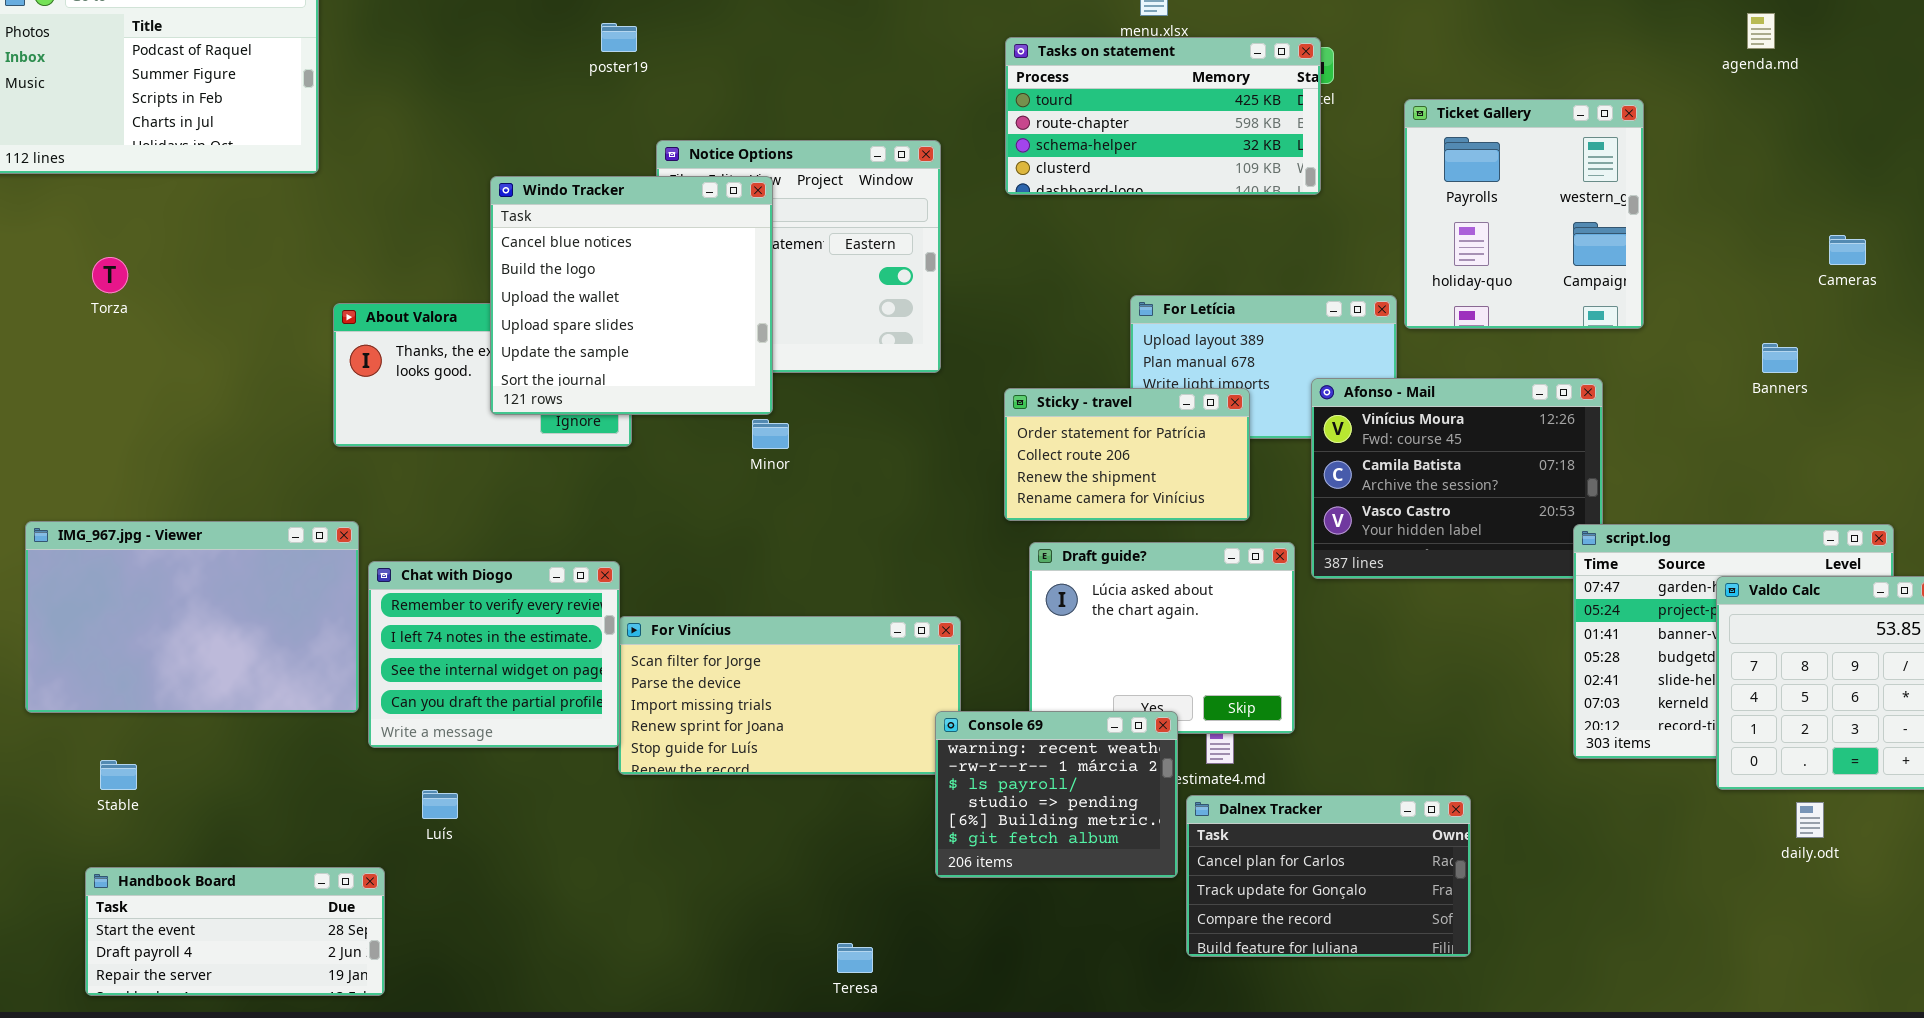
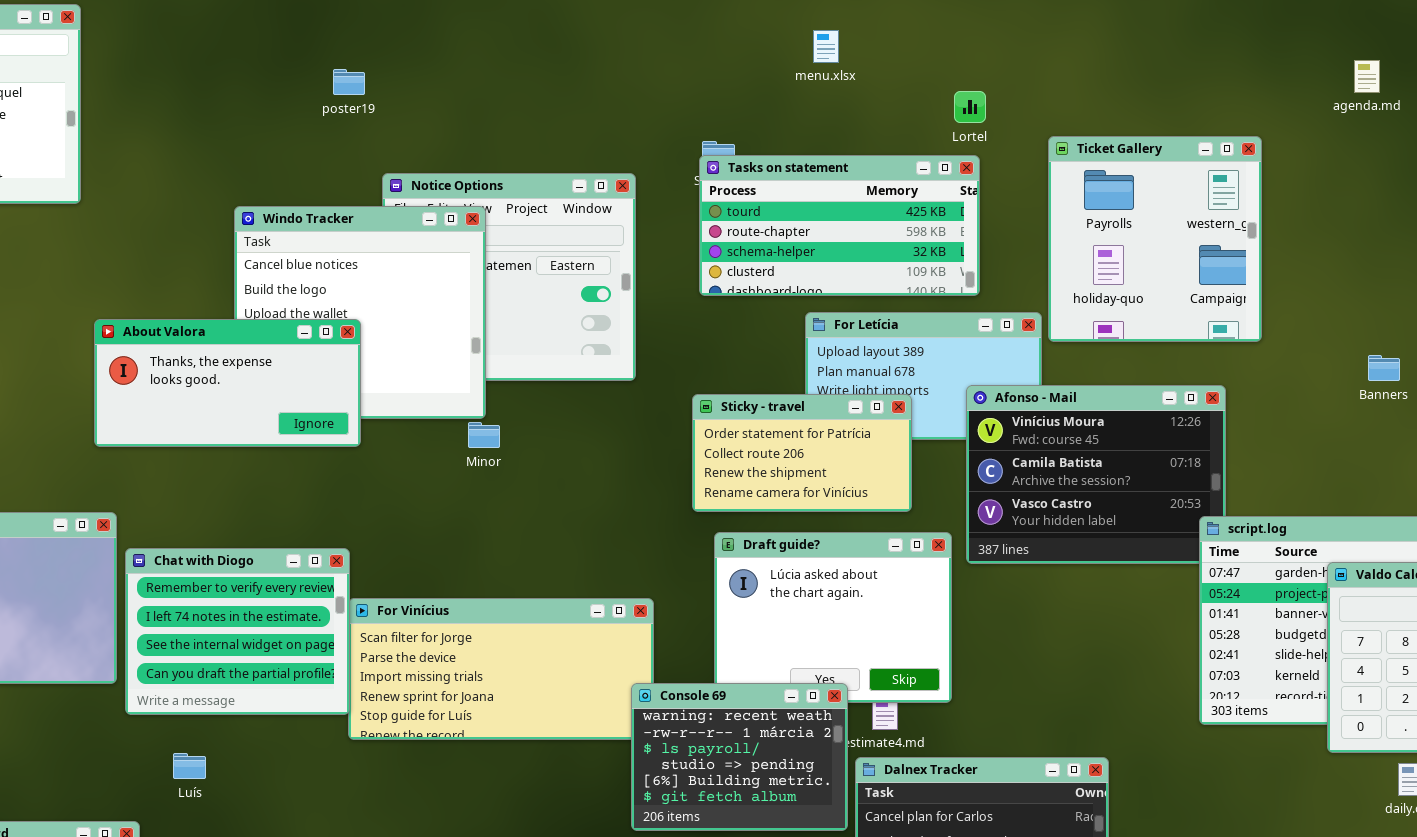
Tasks on statement: [1005,37,1321,195] -> [699,155,980,296], moved
About Valora: [333,303,632,447] -> [94,319,361,447], raised

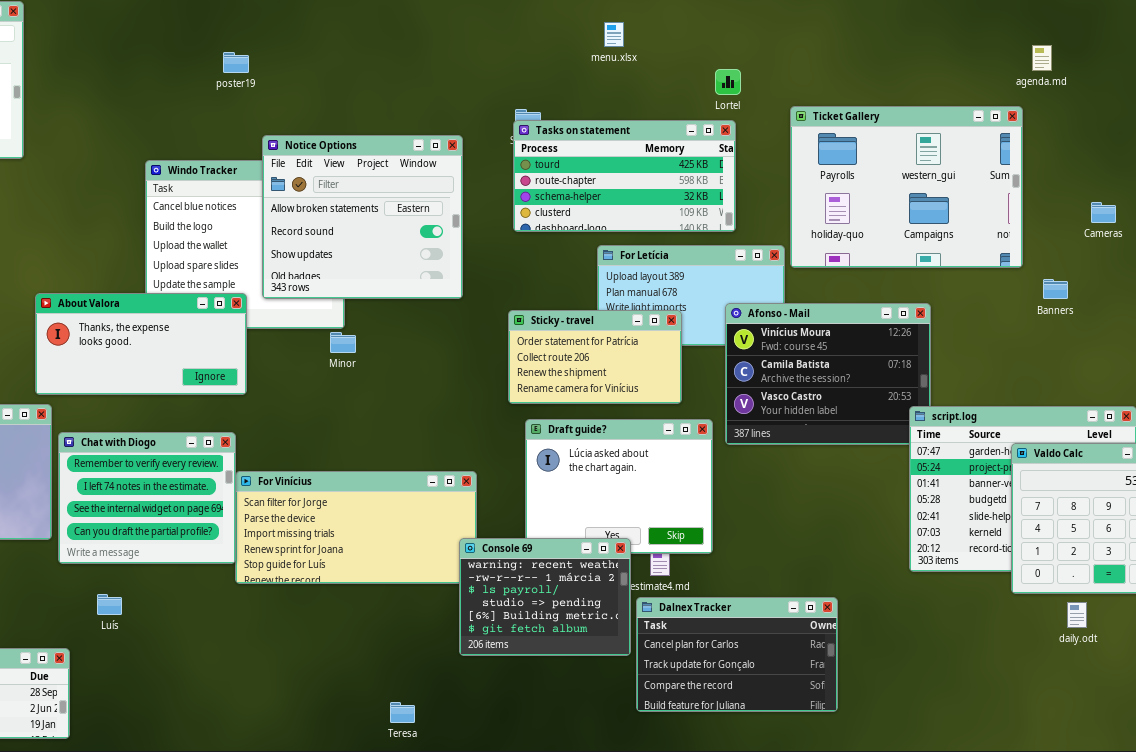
Ticket Gallery: [1048,136,1262,342] -> [790,106,1023,268], resized
Notice Options: [382,173,636,381] -> [262,135,463,299], raised
About Valora: [94,319,361,447] -> [35,293,247,395], moved

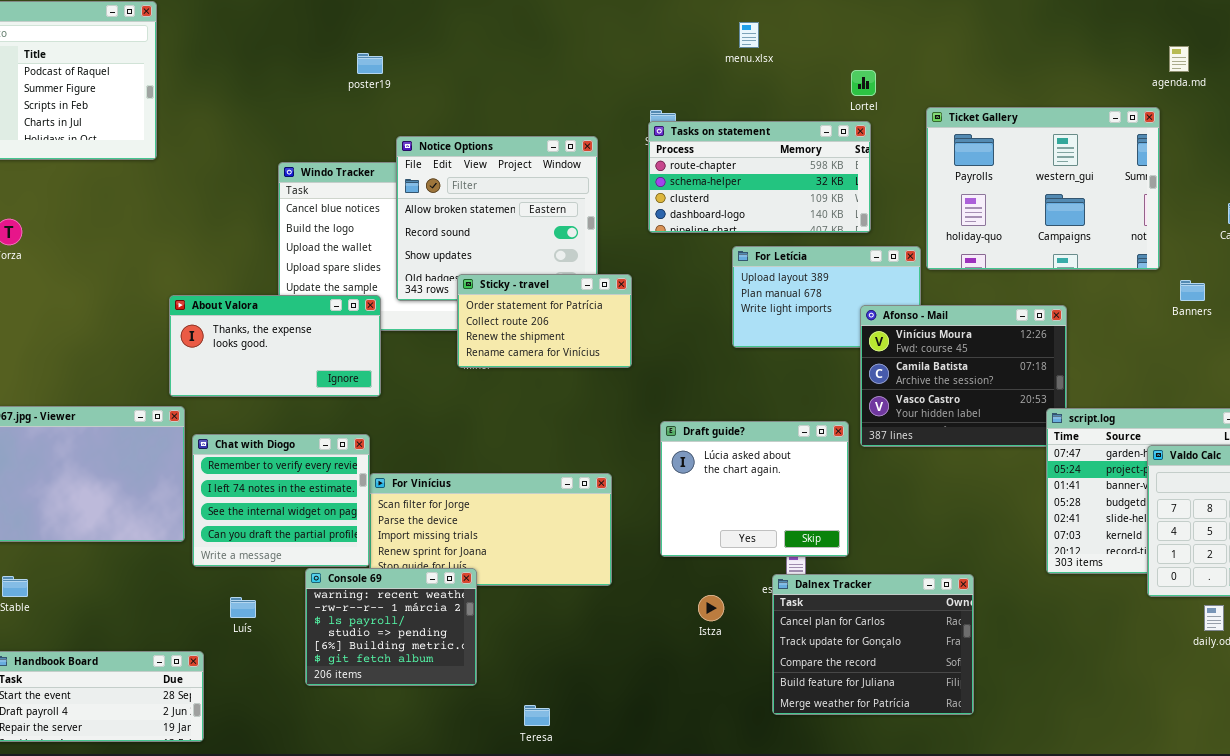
Tasks on statement: [513,120,736,232] -> [648,121,871,233], scrolled down 1 row
Sticky - travel: [508,310,682,404] -> [457,274,632,368], moved
Console 69: [459,538,631,656] -> [305,568,477,686], moved
Dalnex Tracker: [636,597,838,712] -> [772,574,974,715], resized

